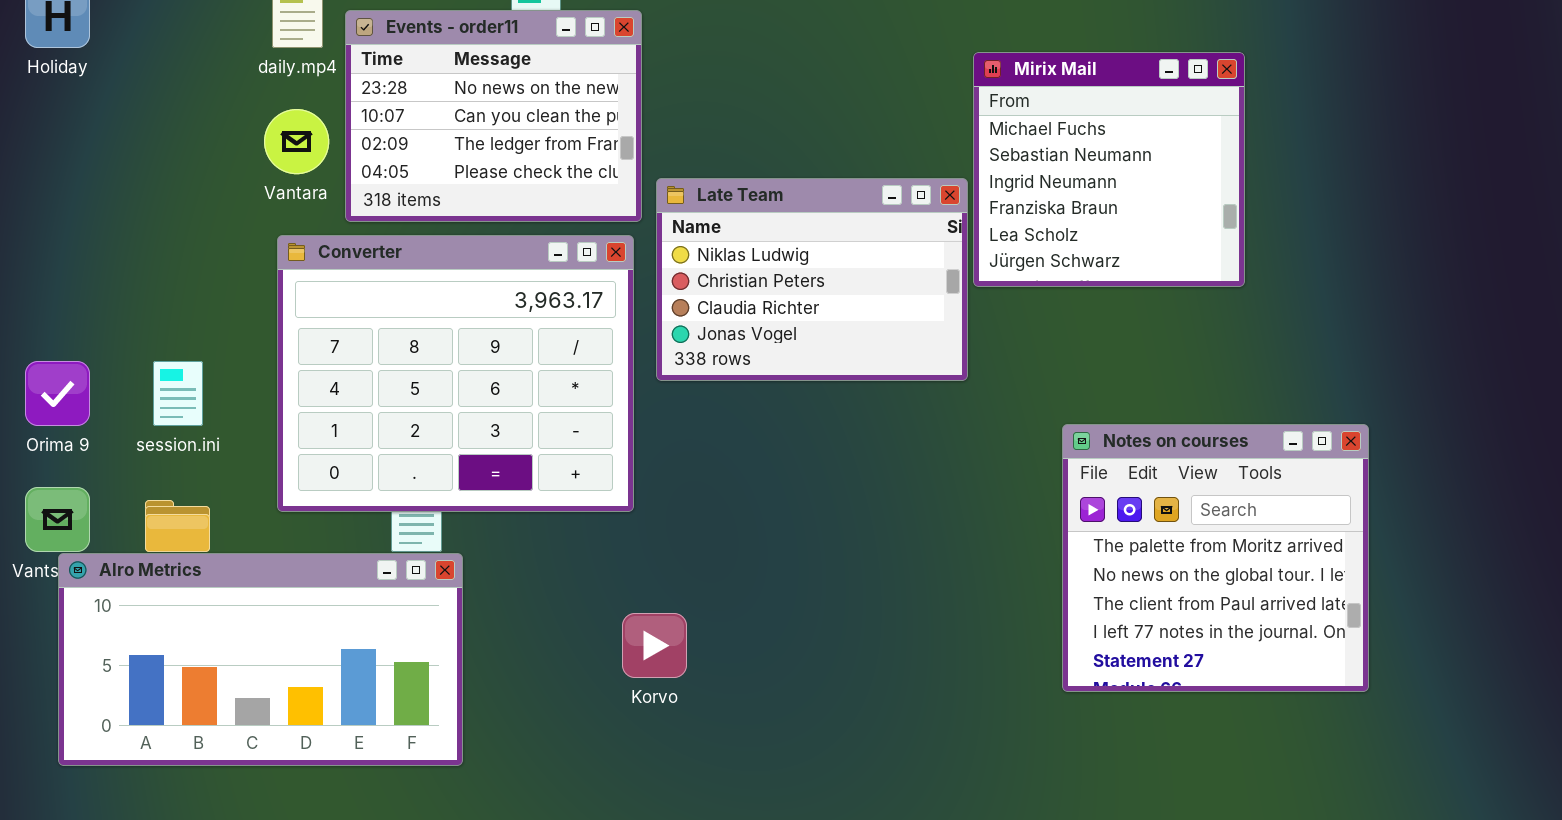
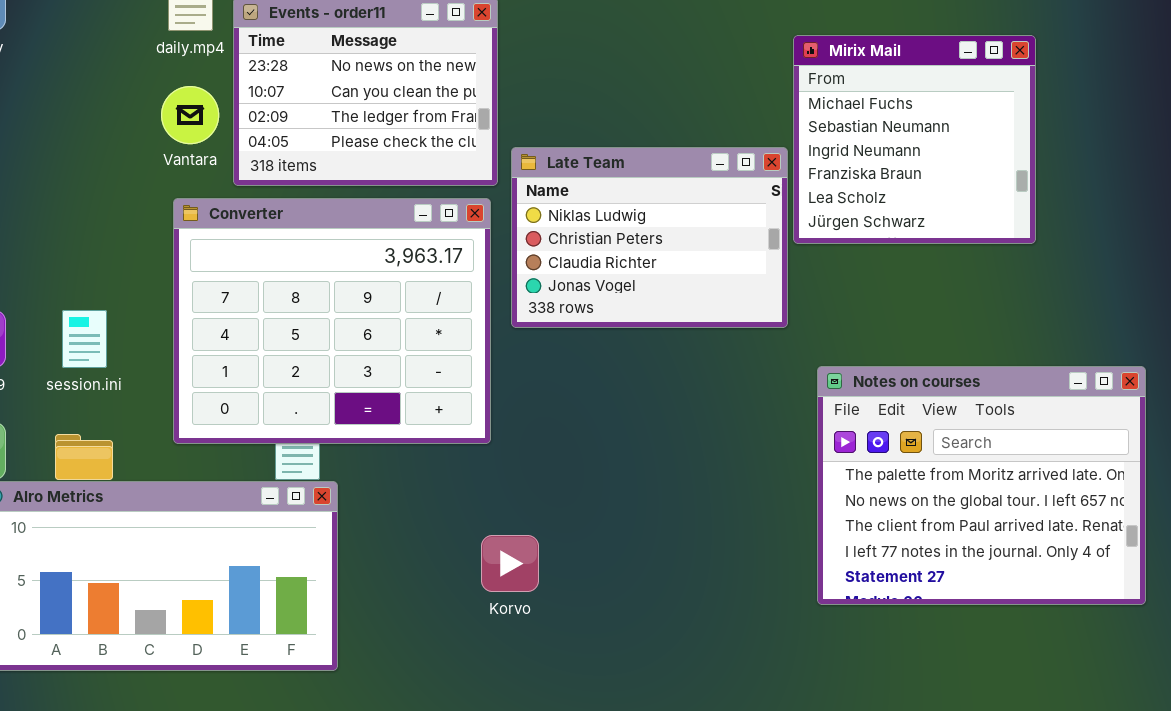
Notes on courses: [1062,424,1369,692] -> [817,366,1146,605], resized

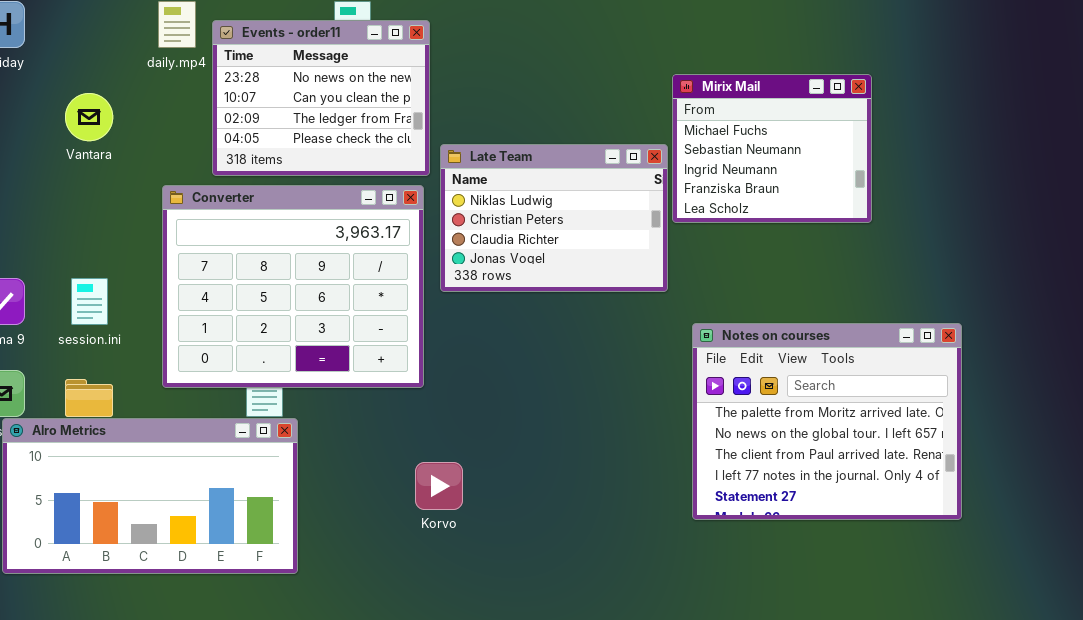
Mirix Mail: [793,35,1036,244] -> [672,74,872,223], resized
Vantara: [161,86,219,144] -> [65,93,113,141], moved

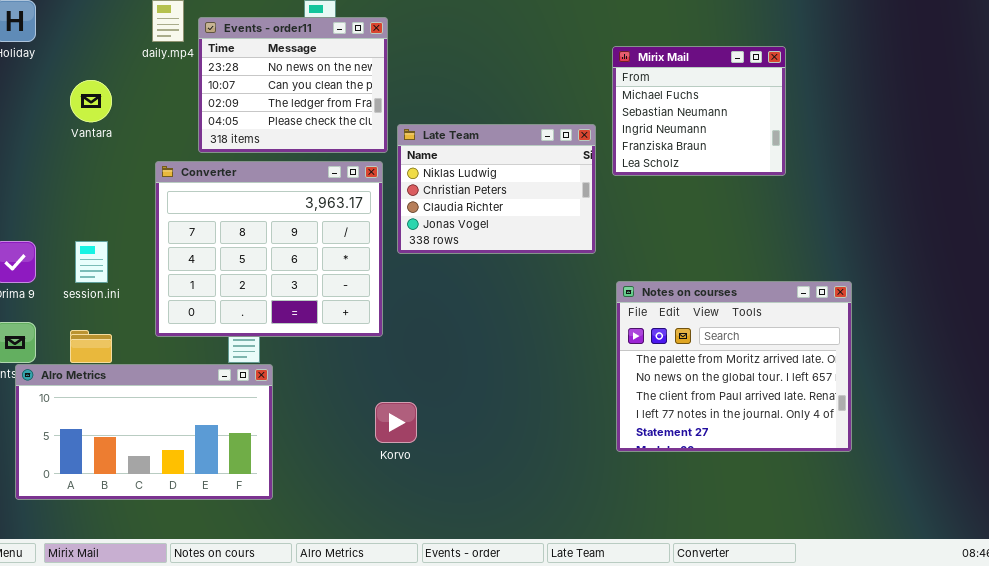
Mirix Mail: [672,74,872,223] -> [612,46,786,176], moved

